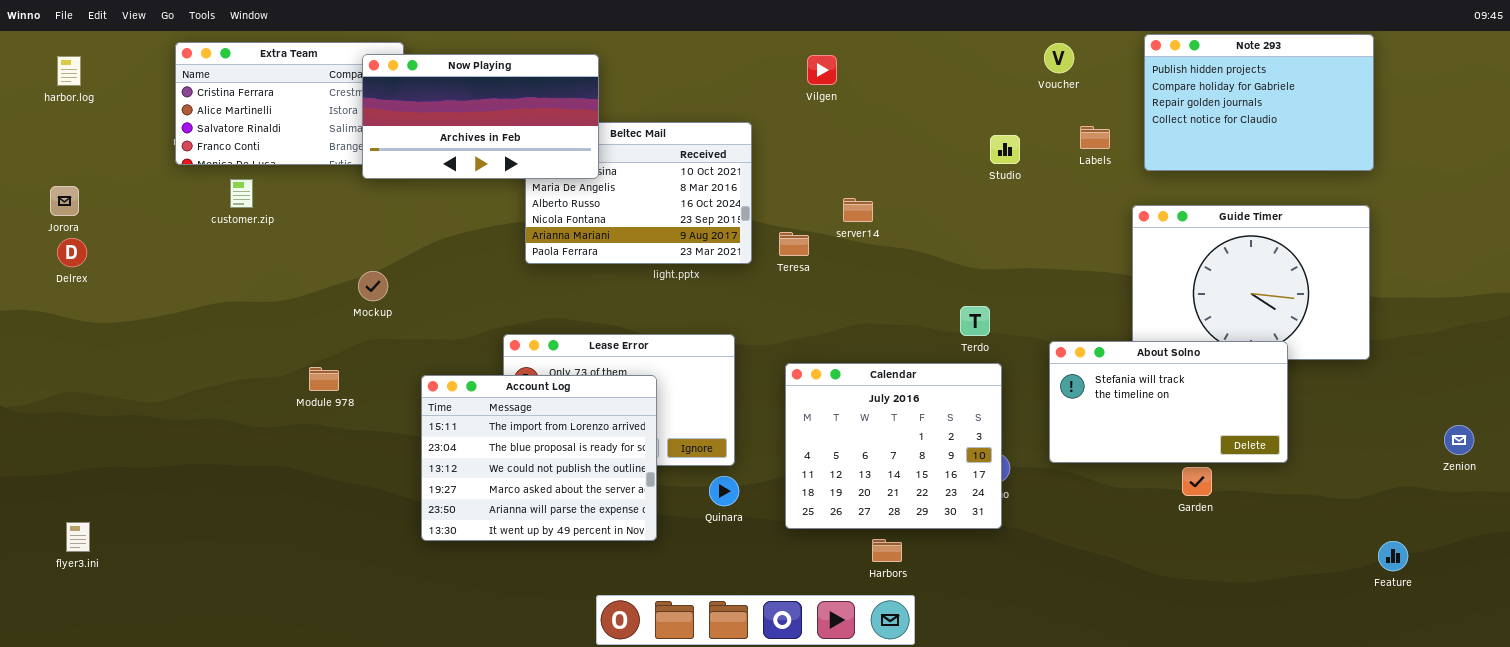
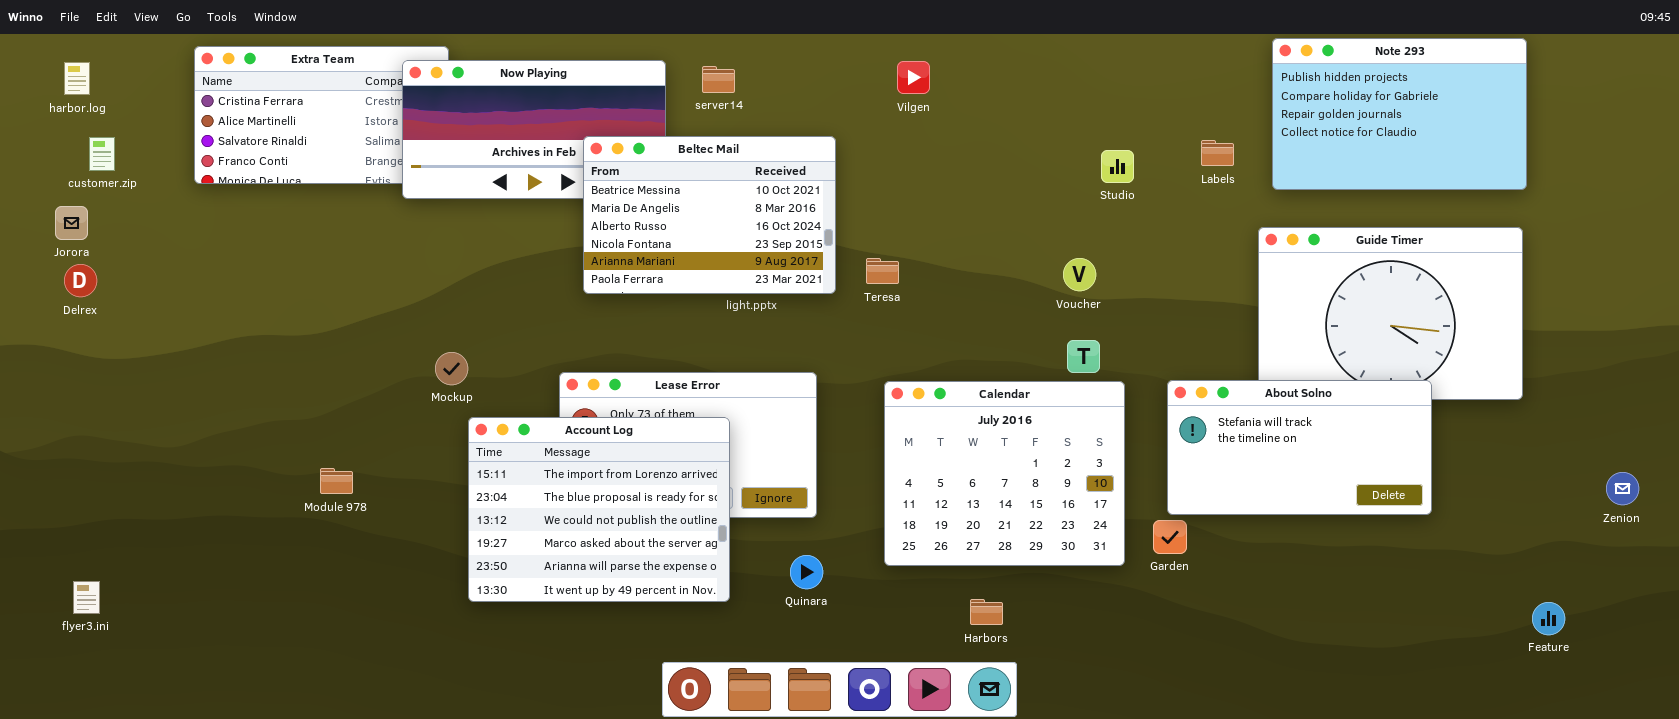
Voucher: [1044,43,1074,73] -> [1063,258,1096,291], moved
Beltec Mail: [525,122,752,264] -> [583,136,836,294], raised
customer.zip: [230,179,253,208] -> [89,137,115,171], moved
server14: [843,198,873,222] -> [702,66,735,93], moved
Mockup: [358,271,388,301] -> [435,352,468,385], moved
Calendar: [785,363,1002,529] -> [884,381,1125,566], moved
Module 978: [309,367,339,391] -> [320,468,353,494], moved
Garden: [1182,467,1212,496] -> [1153,520,1187,554], moved
Quinara: [709,476,739,506] -> [790,555,823,589], moved

